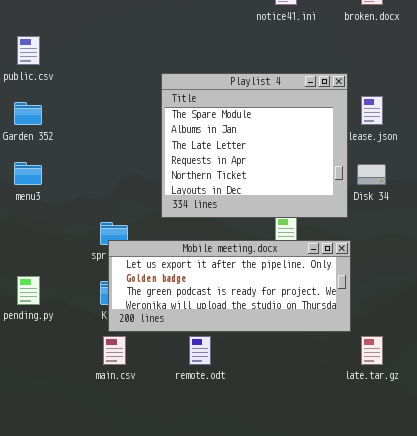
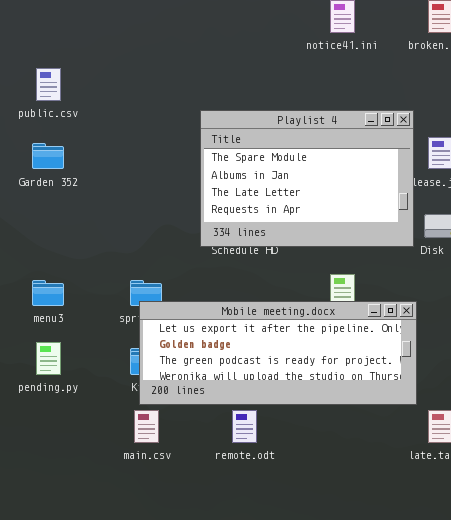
Playlist 4: [161,73,348,218] -> [200,110,414,247], resized
menu3: [14,162,42,185] -> [32,280,64,306], moved

